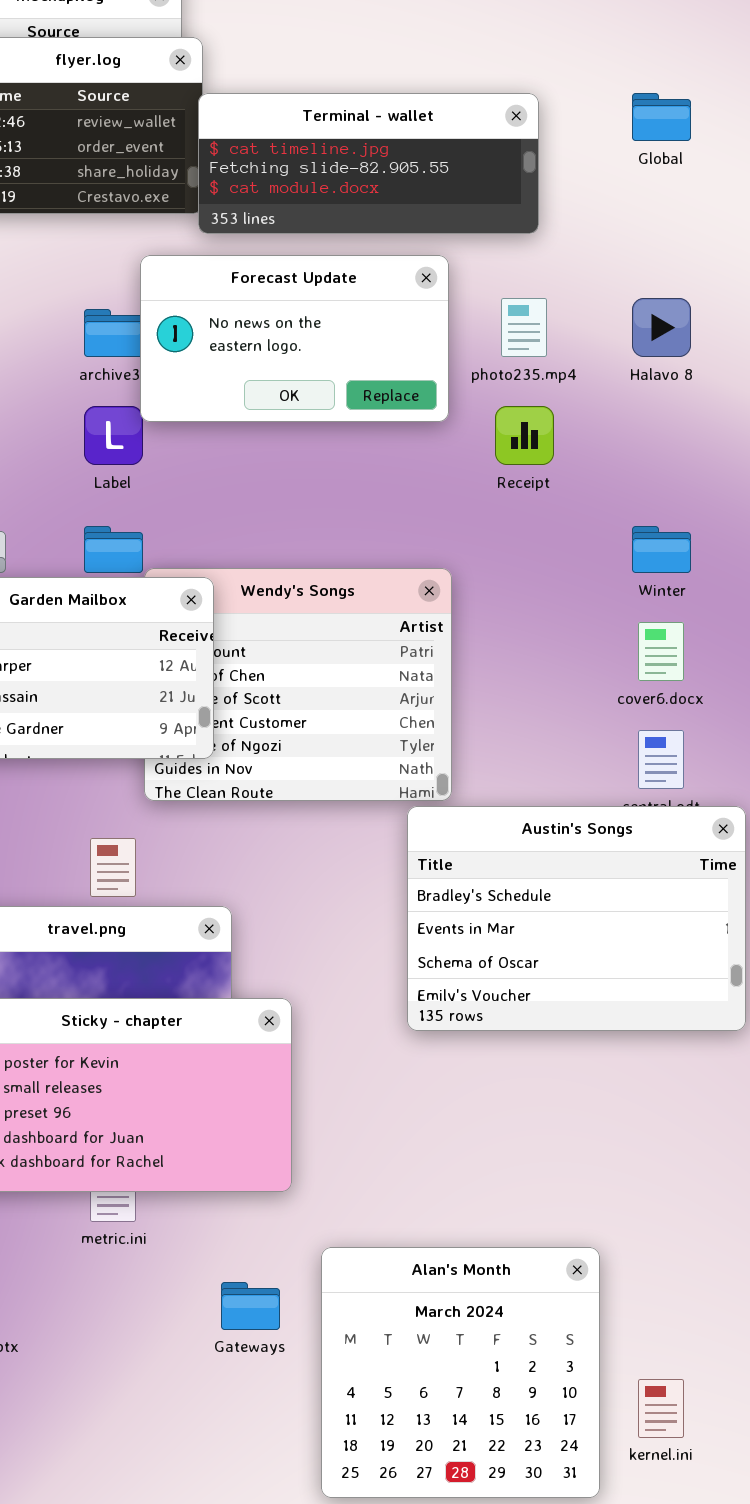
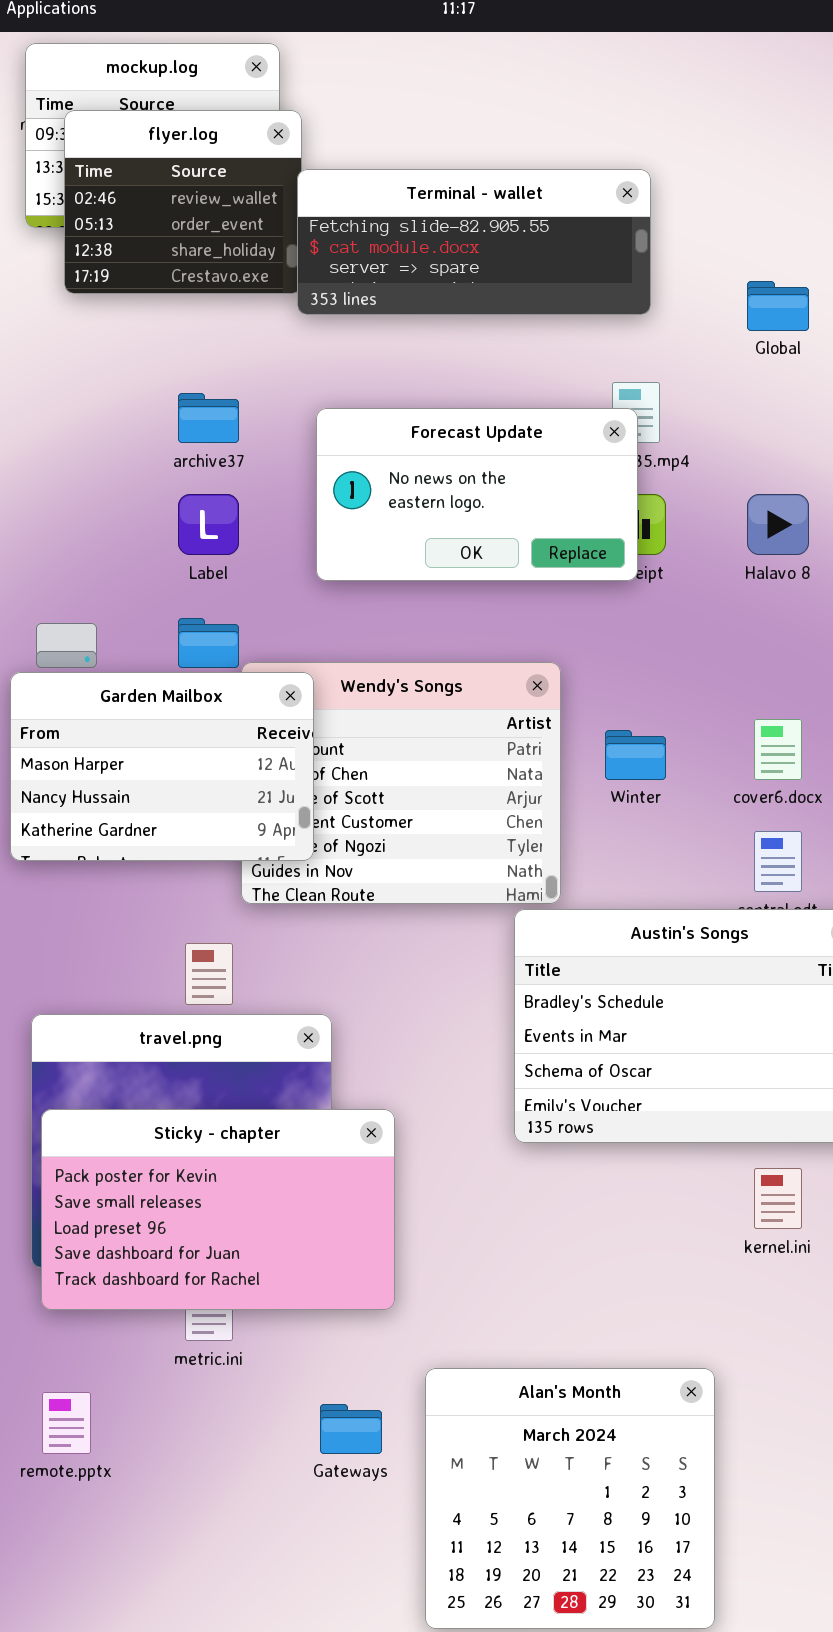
Terminal - wallet: [198,93,539,234] -> [297,169,651,315], scrolled down 1 row
Global: [632,93,691,141] -> [747,281,809,331], moved
Forecast Update: [140,255,449,422] -> [316,408,638,581], moved
Halavo 8: [632,298,691,357] -> [747,494,809,555], moved
Winter: [632,526,691,573] -> [605,730,666,780], moved
kernel.ini: [638,1379,684,1438] -> [754,1168,802,1229], moved

